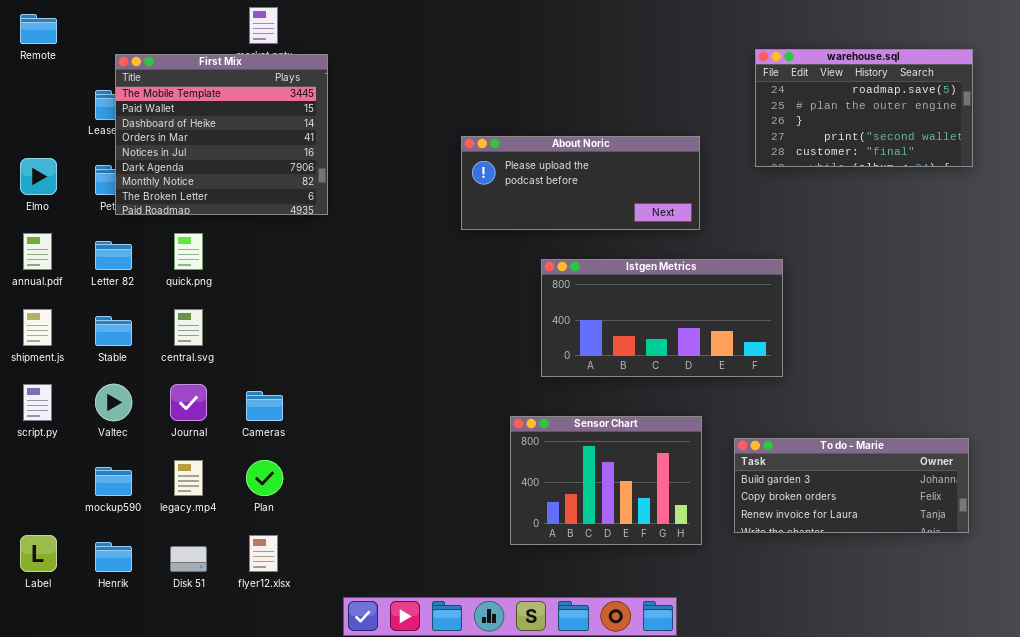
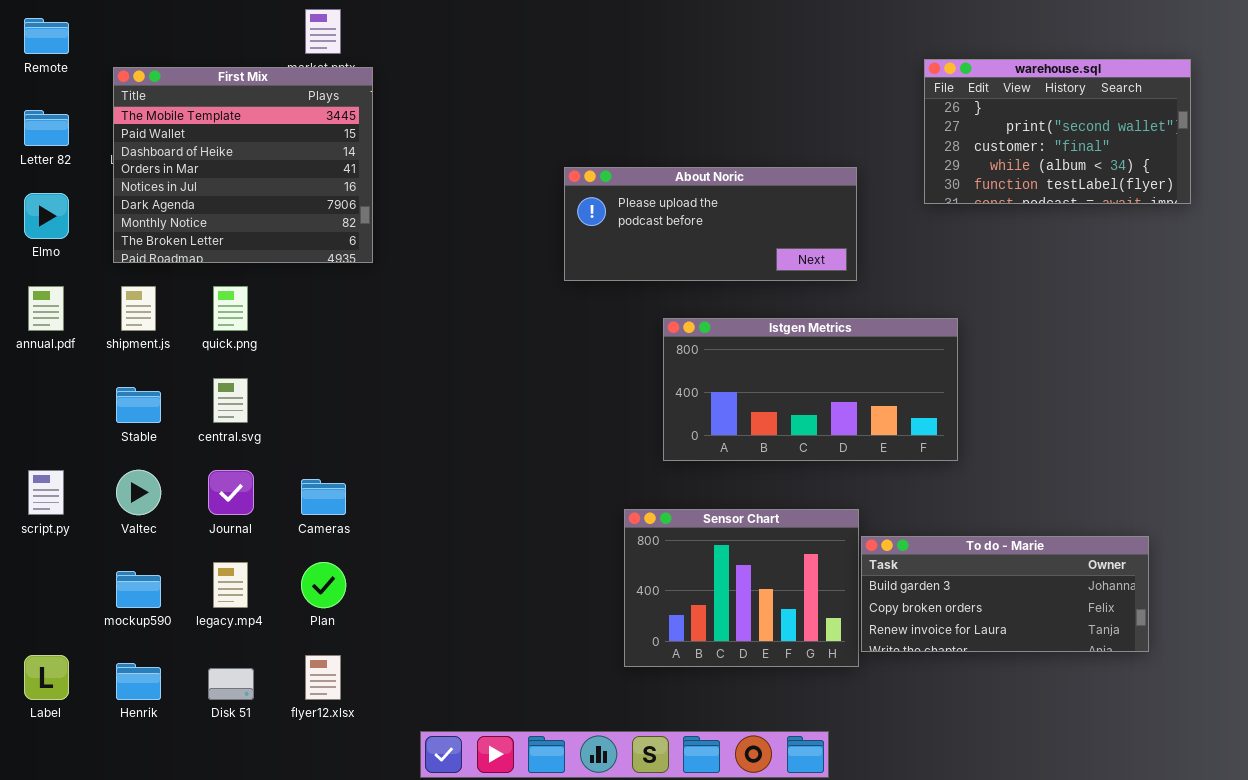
warehouse.sql: [755,49,973,167] -> [924,59,1191,204], scrolled down 2 rows
First Mix: [115,54,328,215] -> [113,67,373,263], moved
Letter 82: [95,241,132,270] -> [24,110,69,146], moved
shipment.js: [23,309,52,346] -> [121,286,156,331], moved
To do - Marie: [734,438,969,533] -> [861,536,1149,652], moved

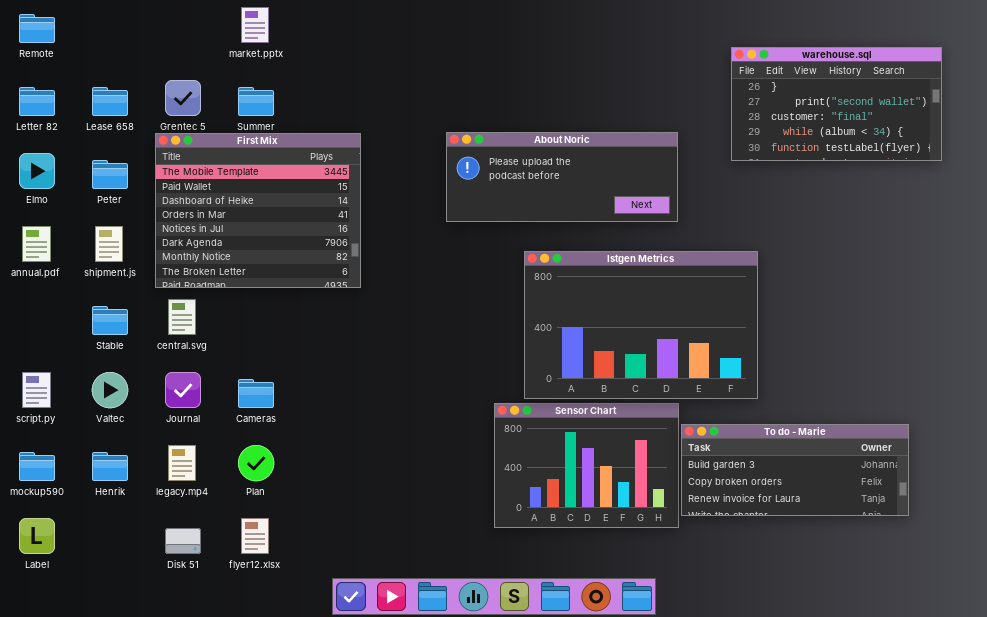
First Mix: [113,67,373,263] -> [155,133,361,288], moved
Istgen Metrics: [663,318,958,461] -> [524,251,758,399], resized
mockup590: [116,571,161,608] -> [19,452,55,481], moved
Henrik: [116,663,161,700] -> [92,452,128,481], moved

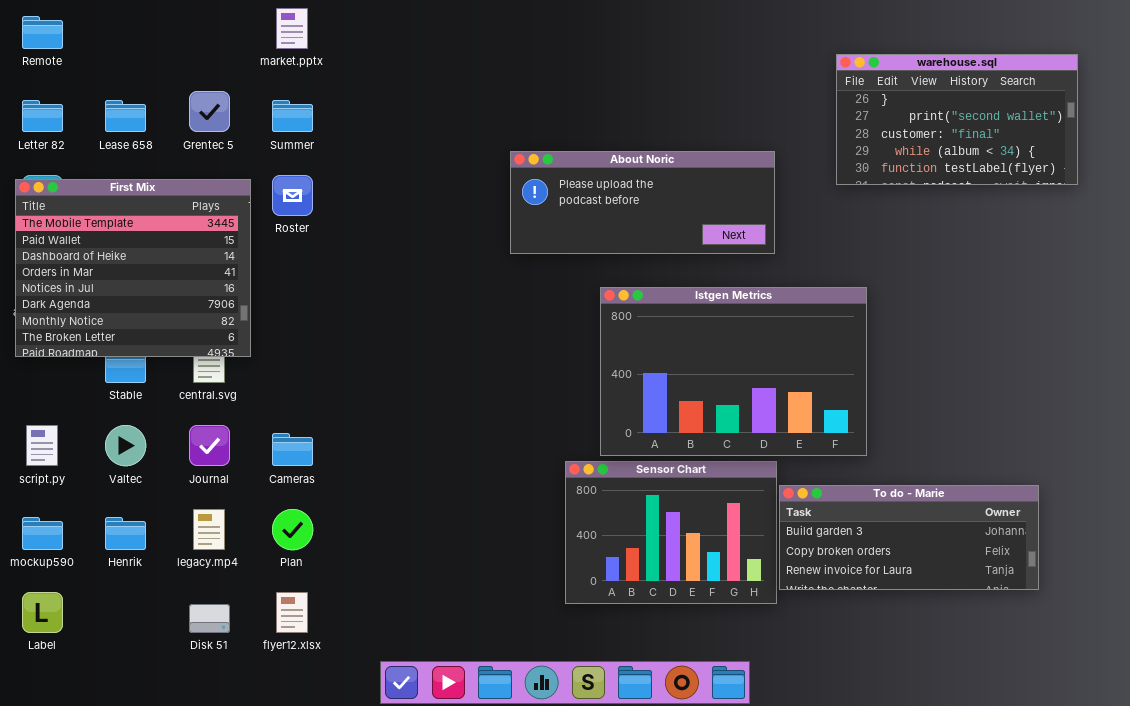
First Mix: [155,133,361,288] -> [15,179,251,357], moved

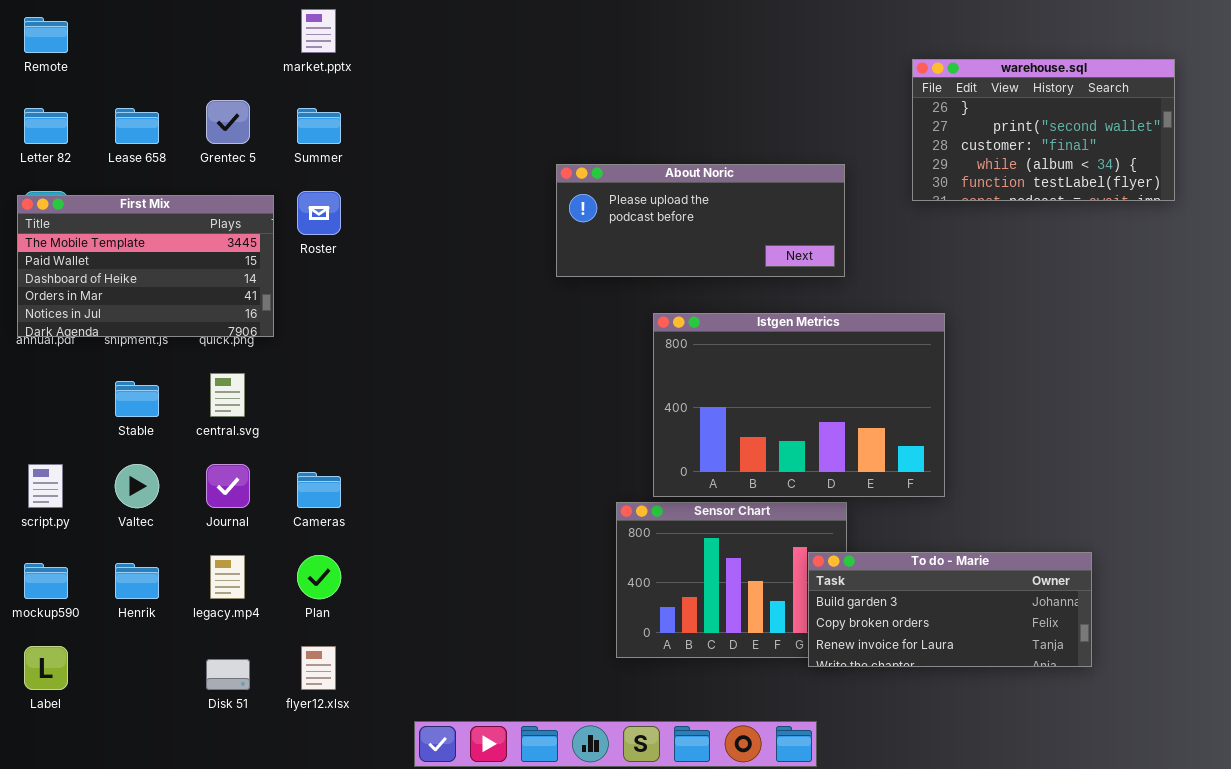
First Mix: [15,179,251,357] -> [17,195,274,337], resized
To do - Marie: [779,485,1039,590] -> [808,552,1092,667], moved

